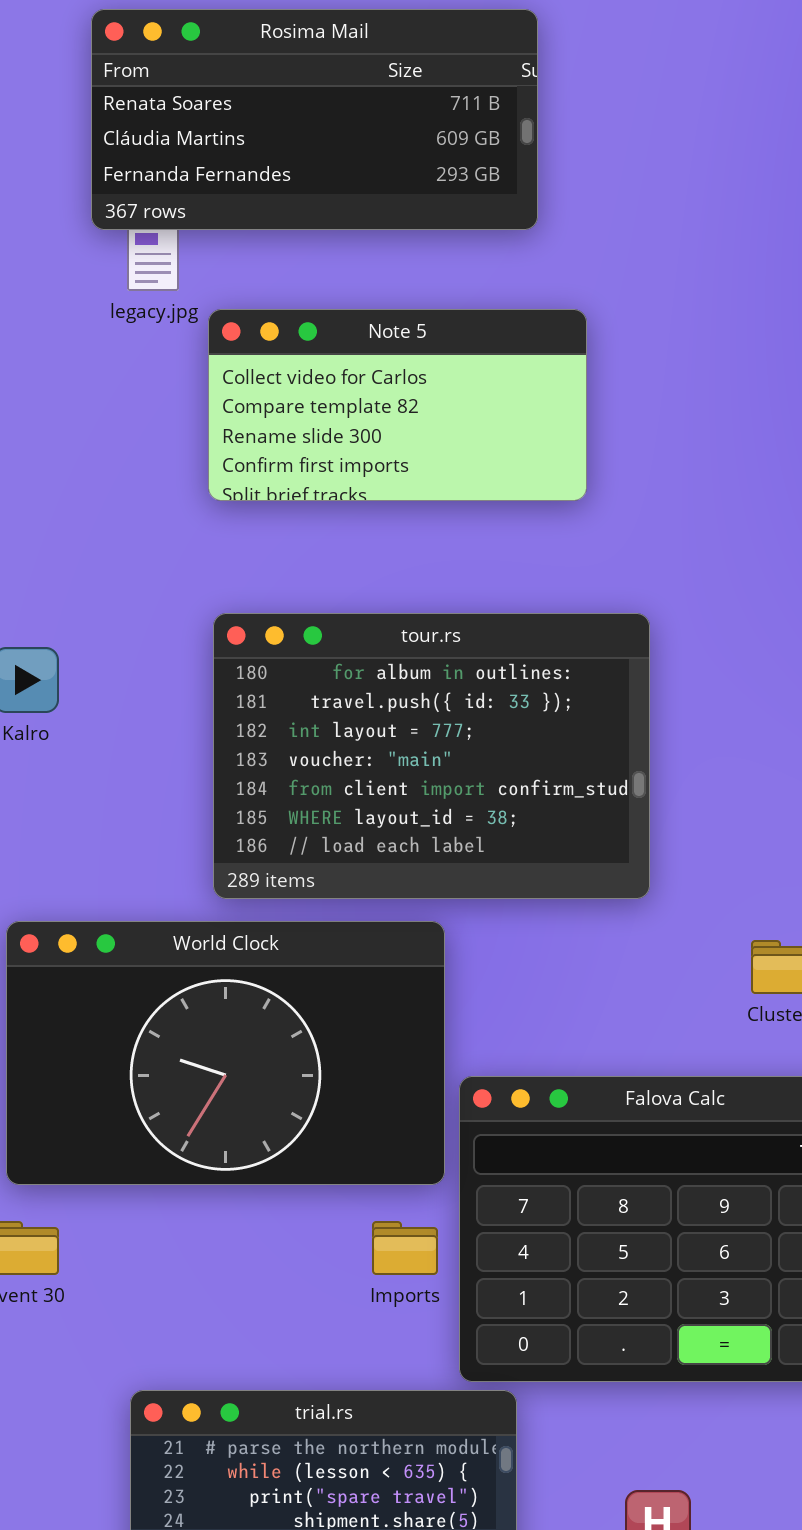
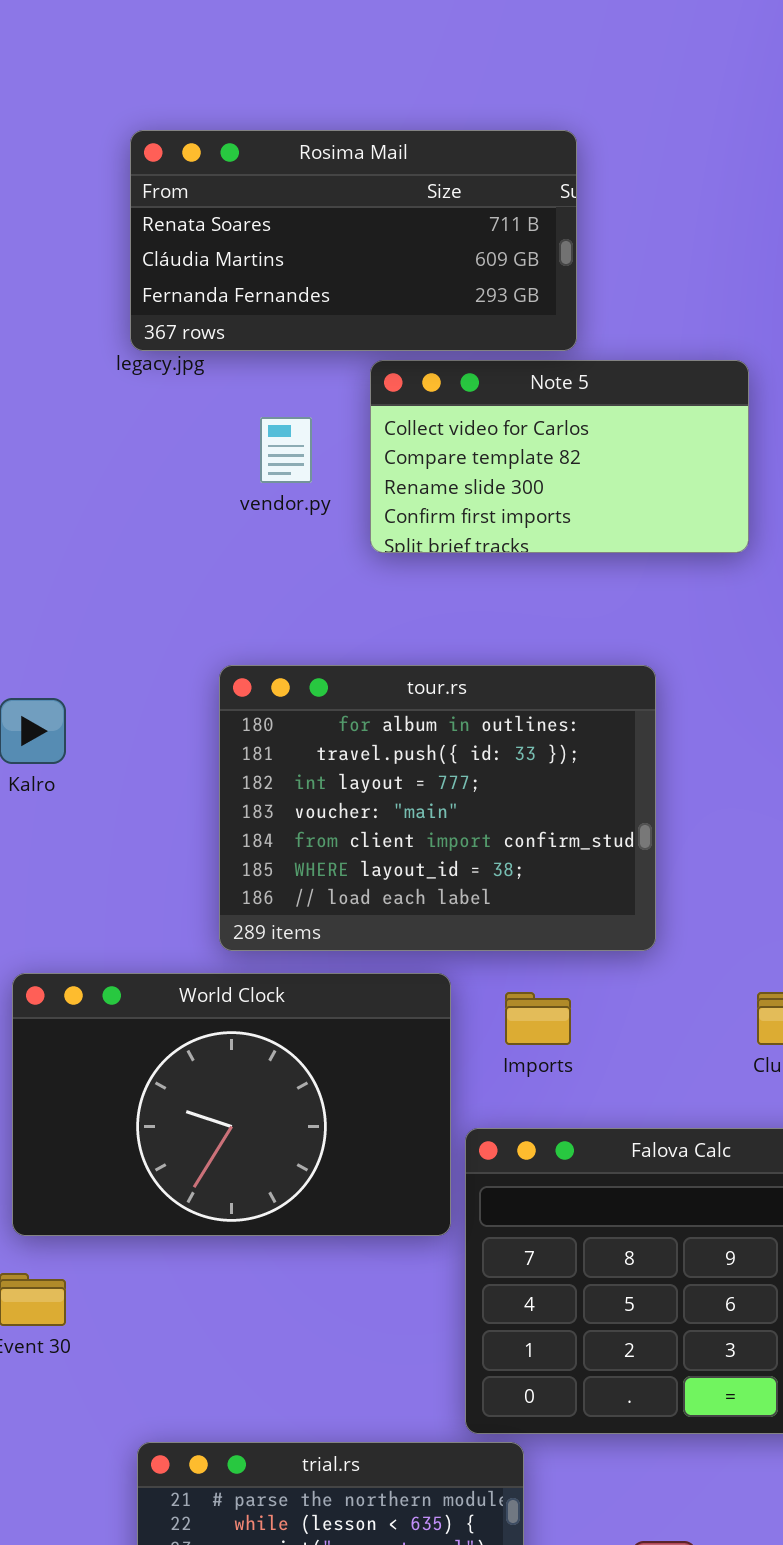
Rosima Mail: [91,9,538,230] -> [130,130,577,351], moved
Note 5: [208,309,587,501] -> [370,360,749,553], moved
Imports: [372,1221,438,1275] -> [505,992,571,1045], moved

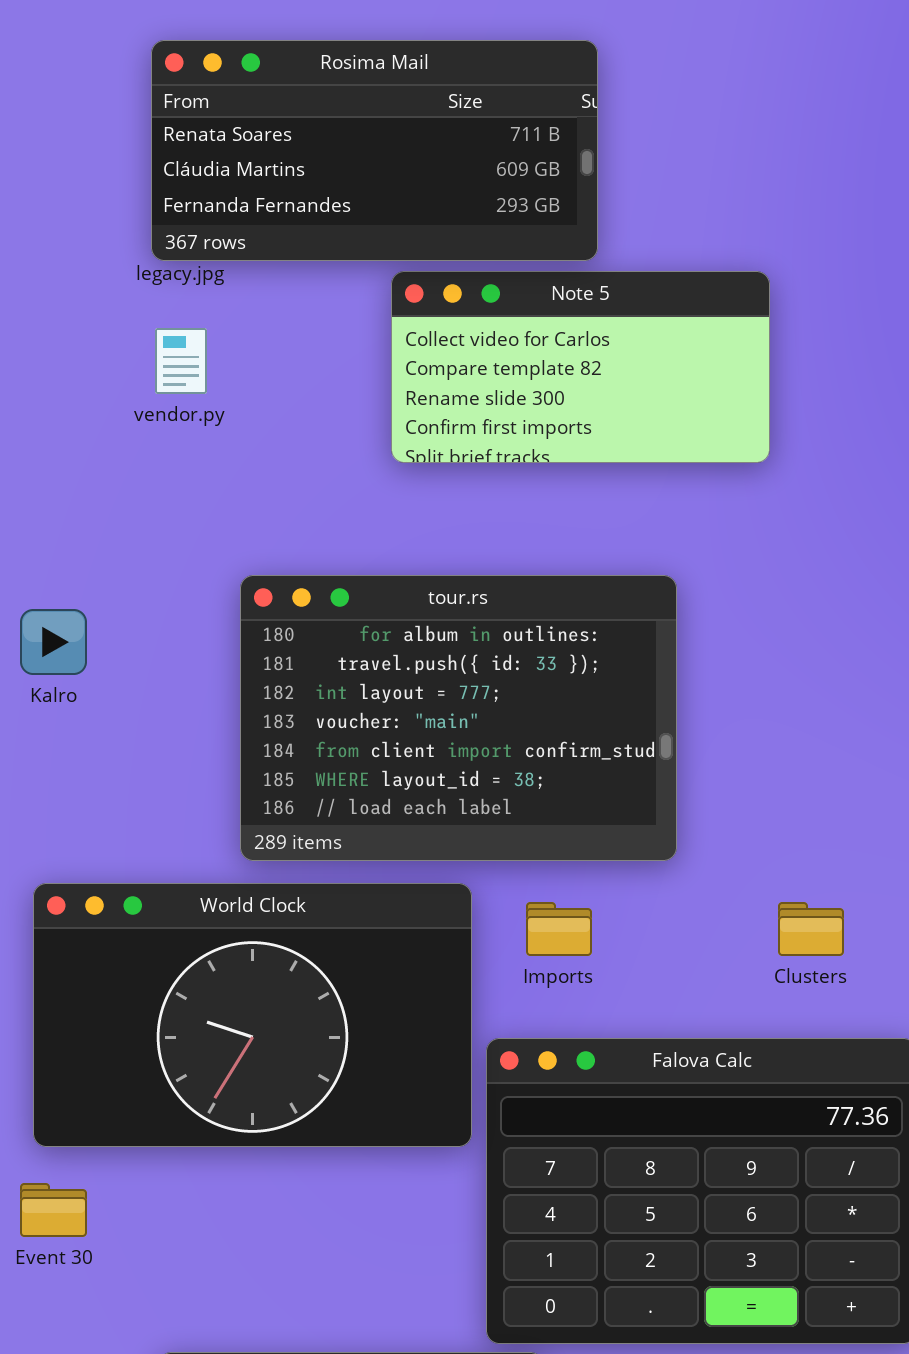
vendor.py: [260,417,312,483] -> [155,328,207,394], moved

